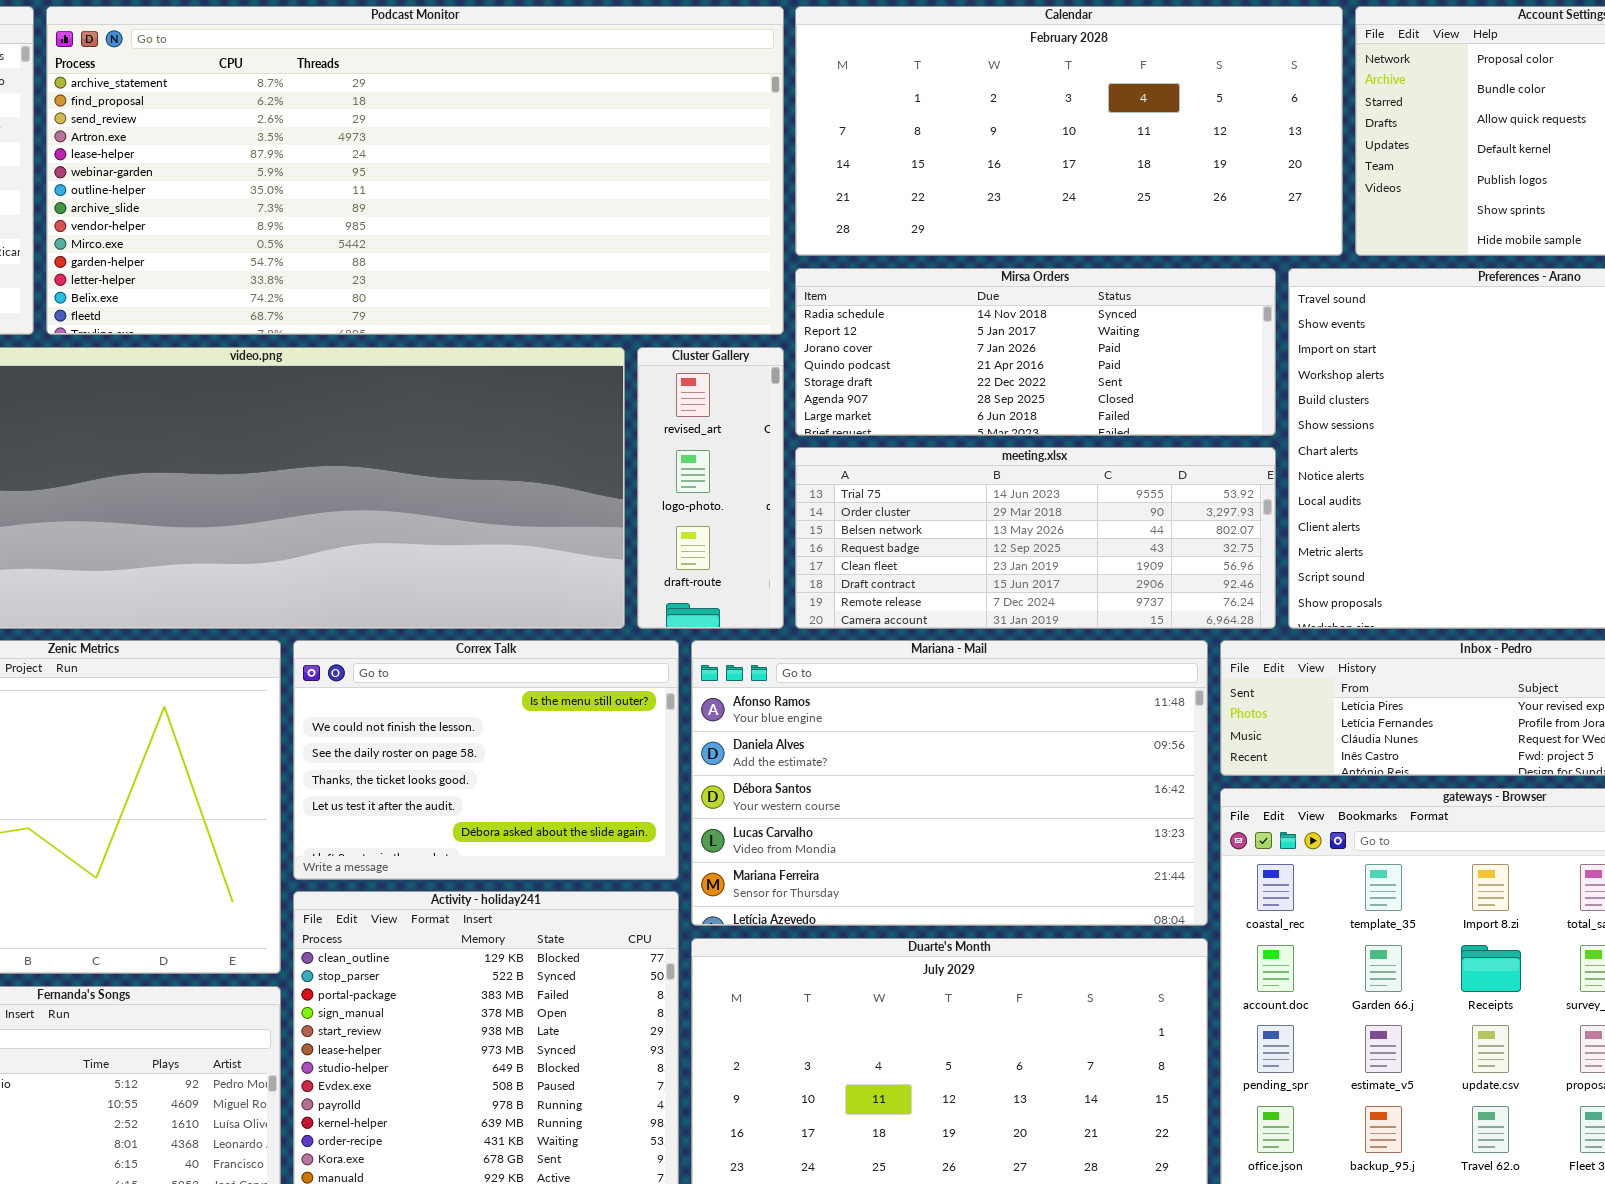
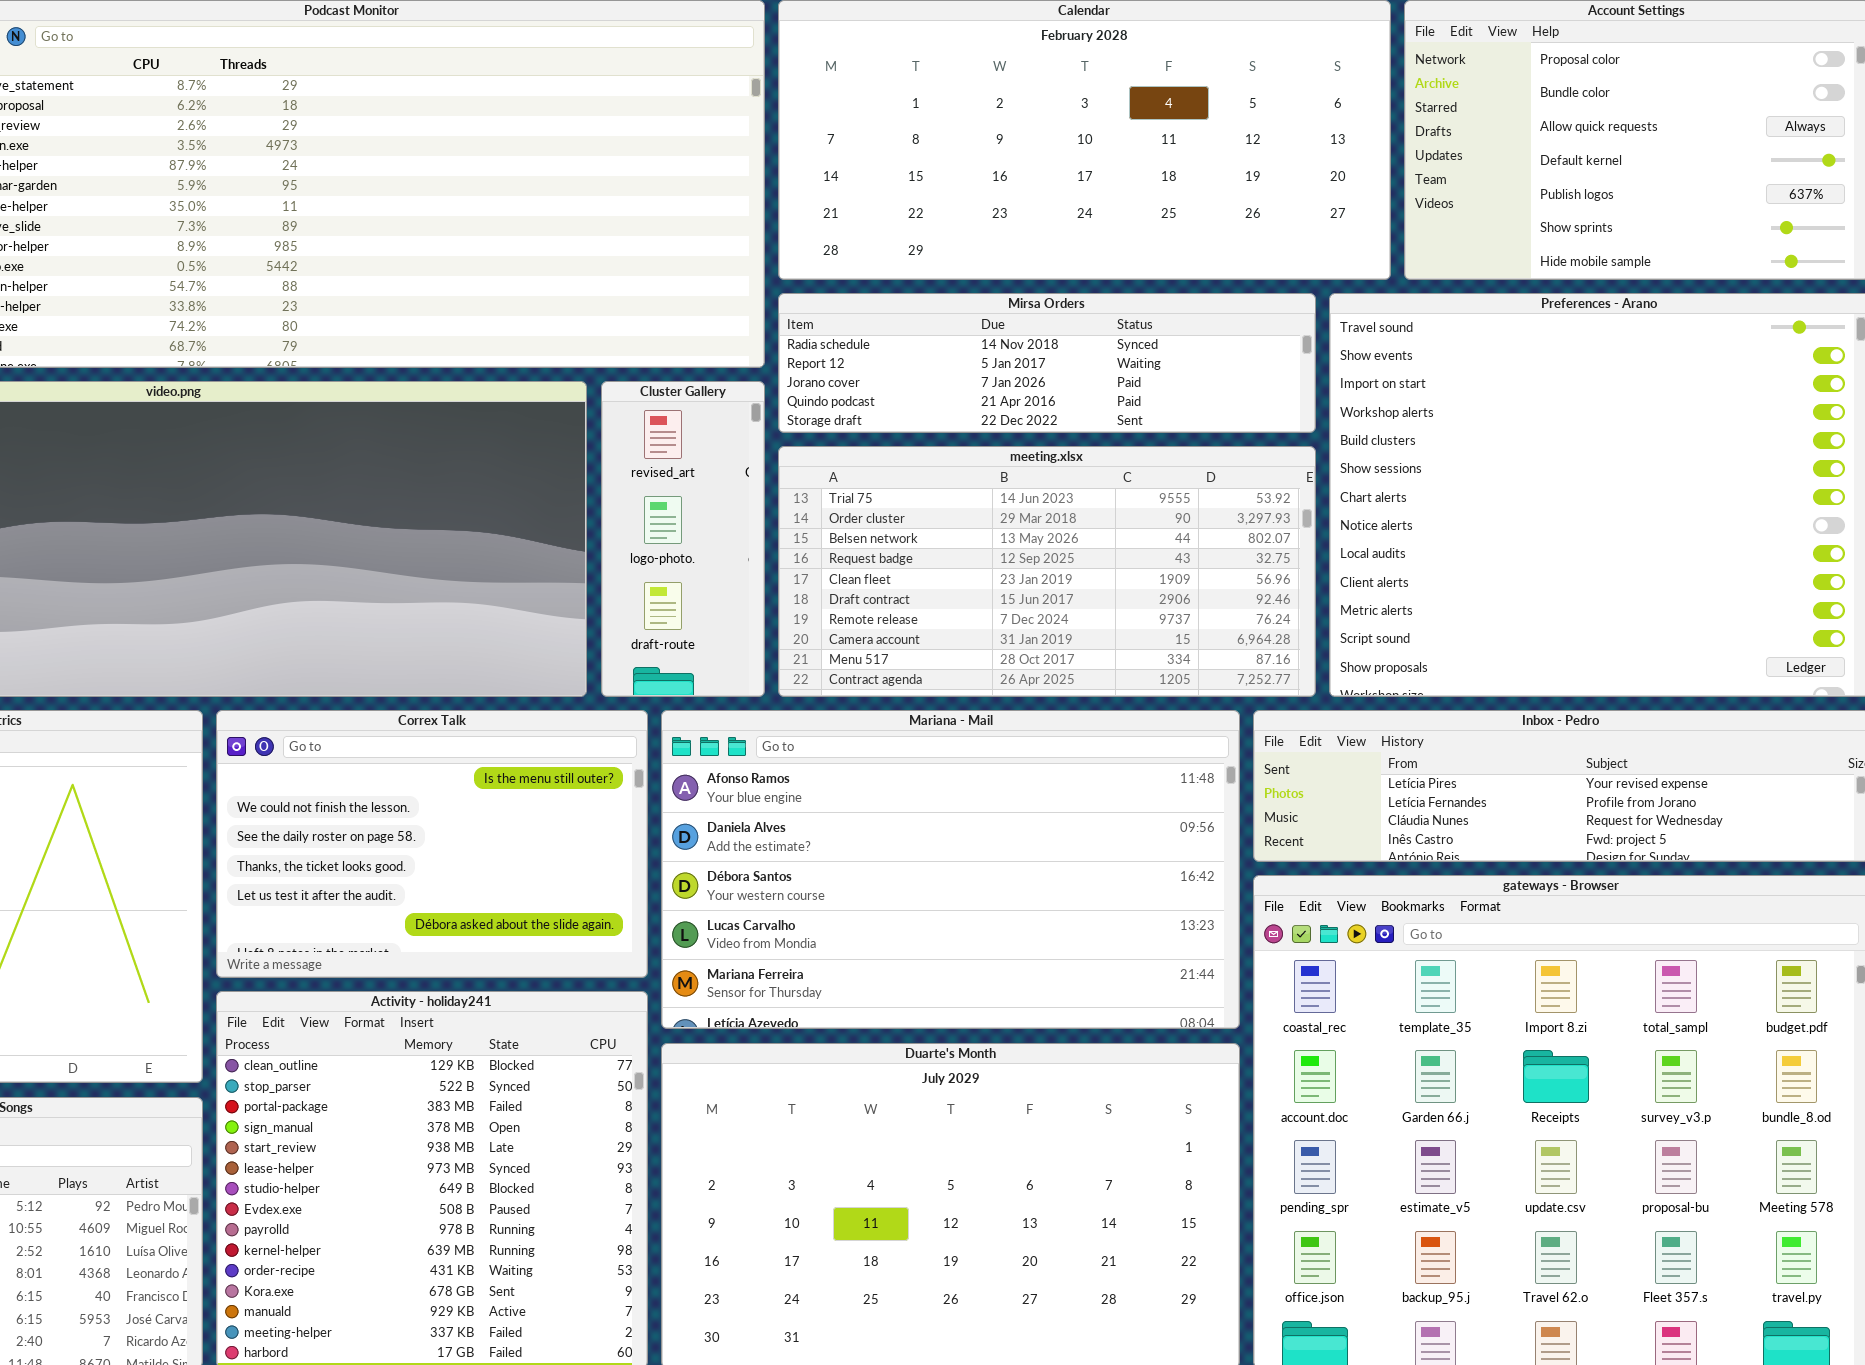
Mirsa Orders: [795,268,1276,436] -> [778,293,1316,433], resized
meeting.xlsx: [795,447,1276,629] -> [778,446,1316,697], resized

